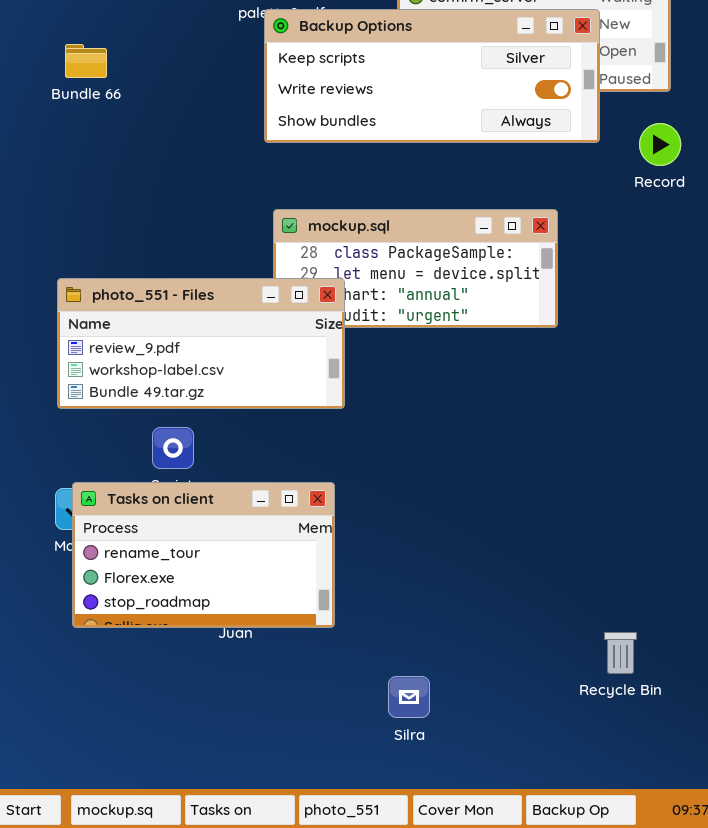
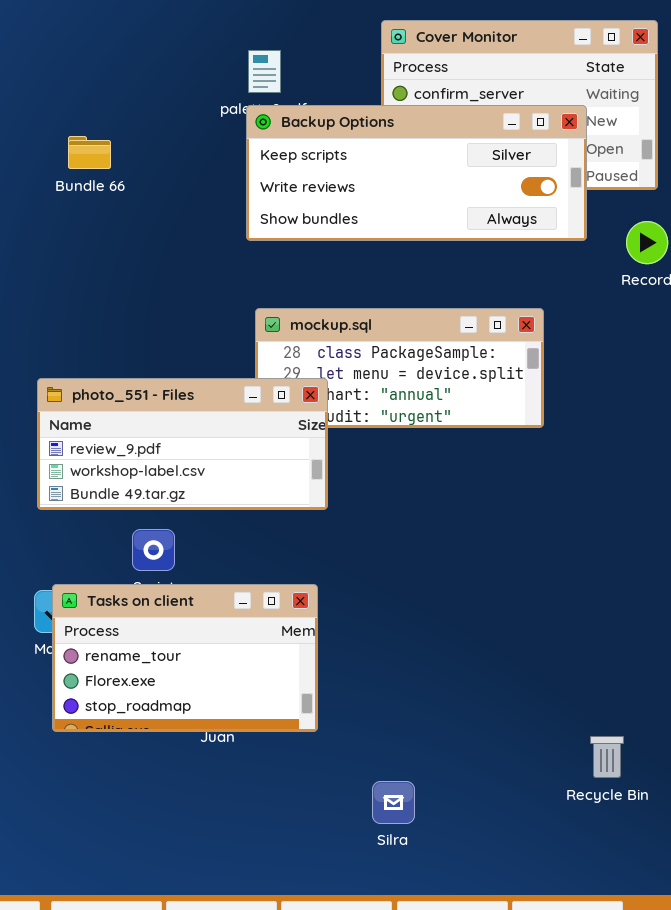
Bundle 66: [65,44,107,78] -> [68,136,111,169], moved

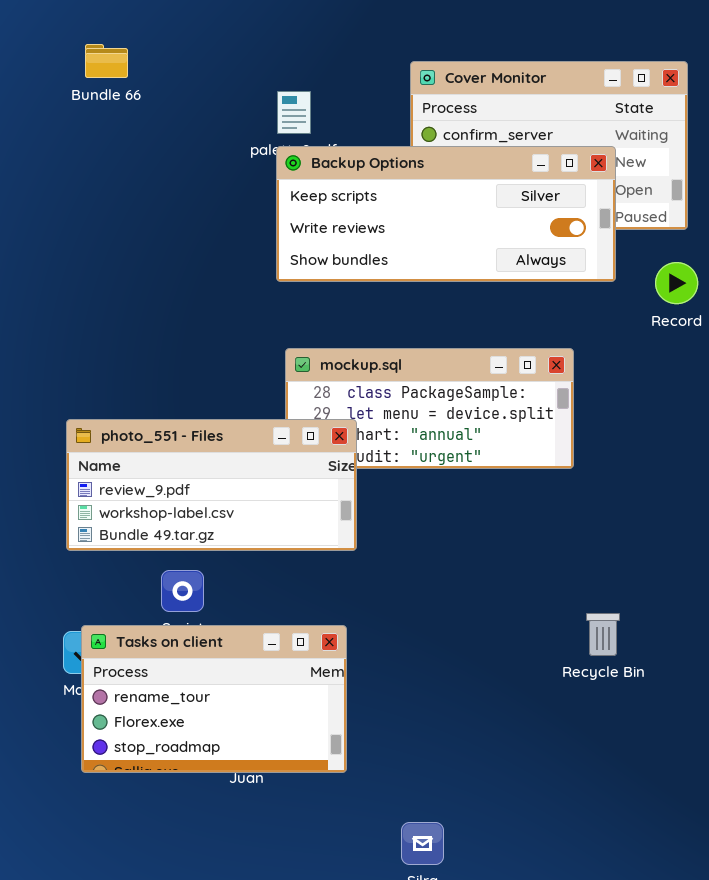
Bundle 66: [68,136,111,169] -> [85,44,128,78], moved
Recycle Bin: [590,736,624,778] -> [586,613,620,656], moved

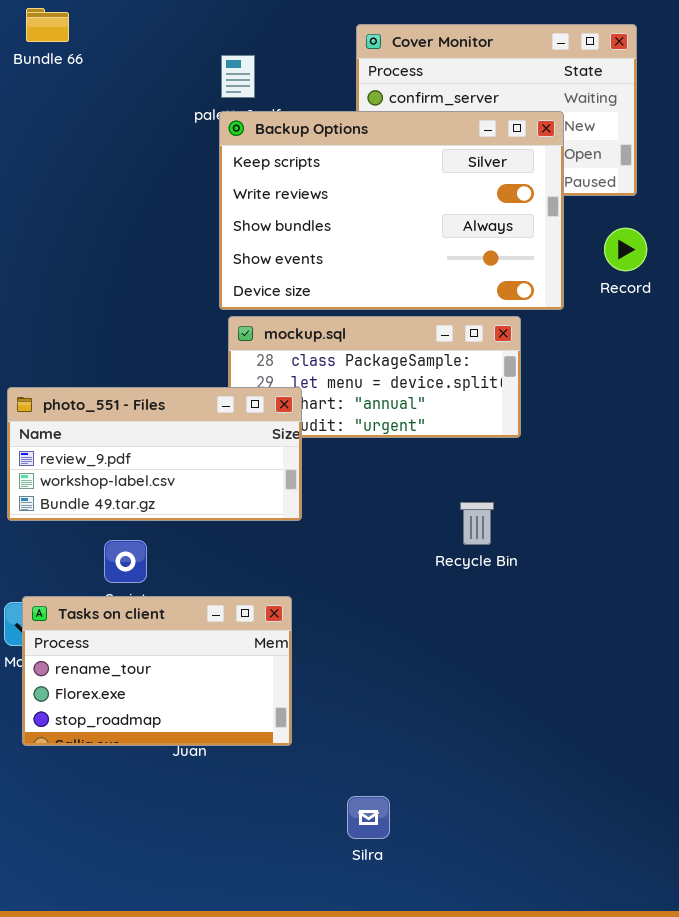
Backup Options: [276,146,616,282] -> [219,111,564,310], resized
Recycle Bin: [586,613,620,656] -> [460,502,494,545], moved

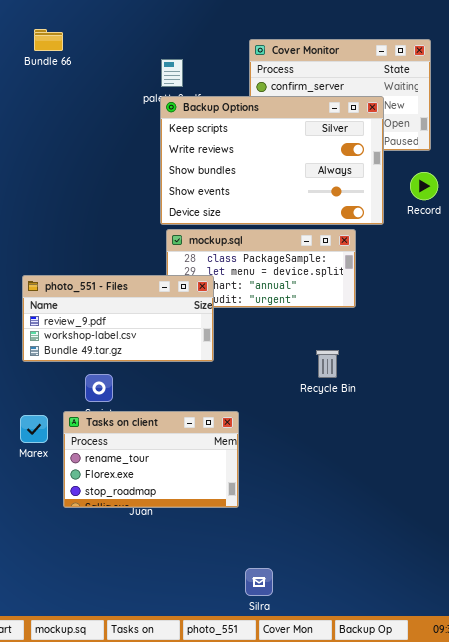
Tasks on client: [22,596,292,746] -> [63,411,239,508], moved
Silra: [347,796,390,839] -> [245,568,273,596], moved

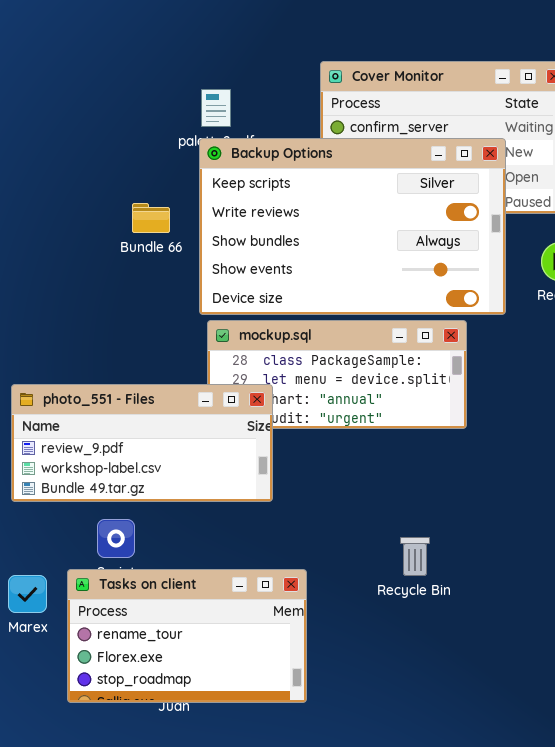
Bundle 66: [34,29,63,51] -> [132,203,170,233], moved
Recycle Bin: [316,350,339,378] -> [400,537,430,576], moved

